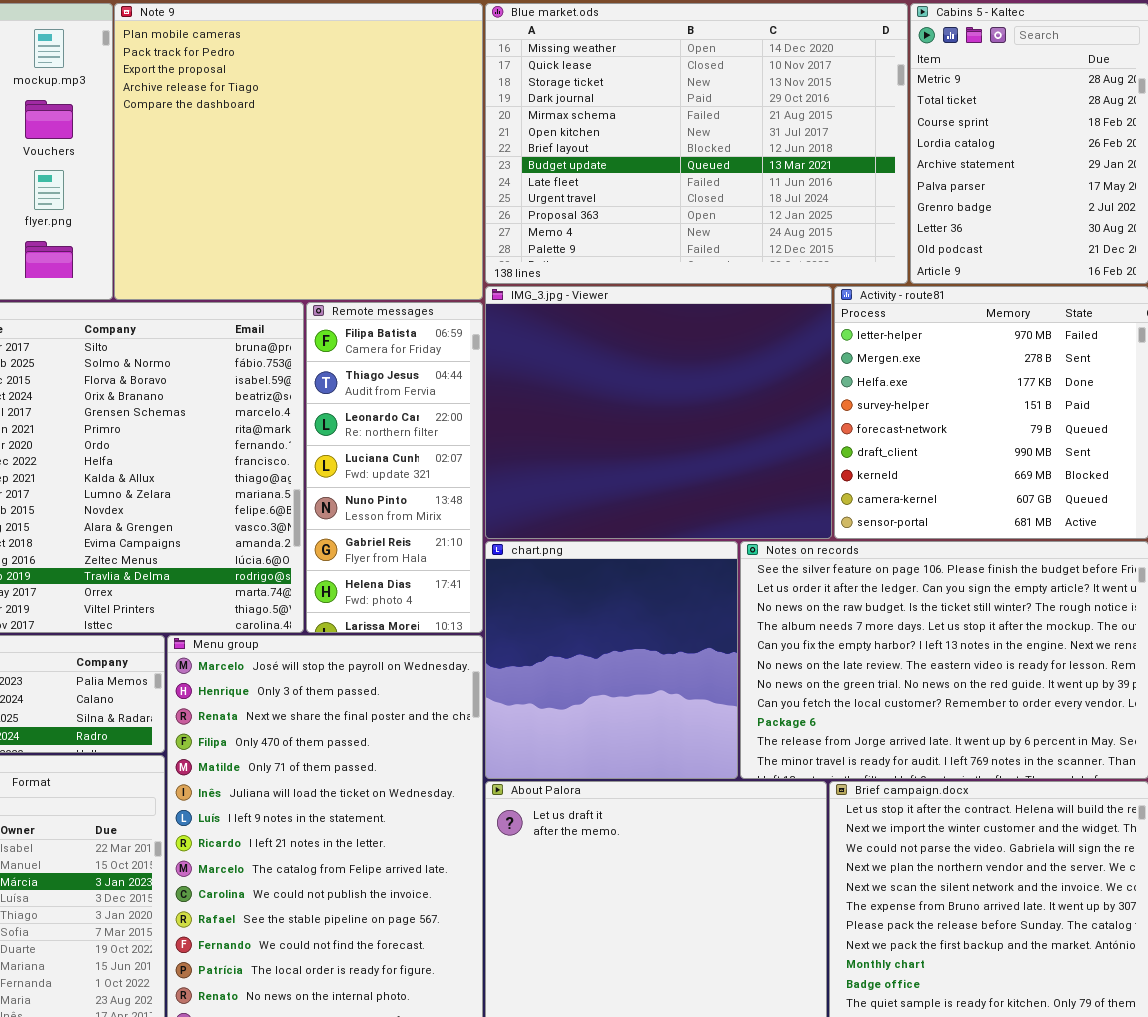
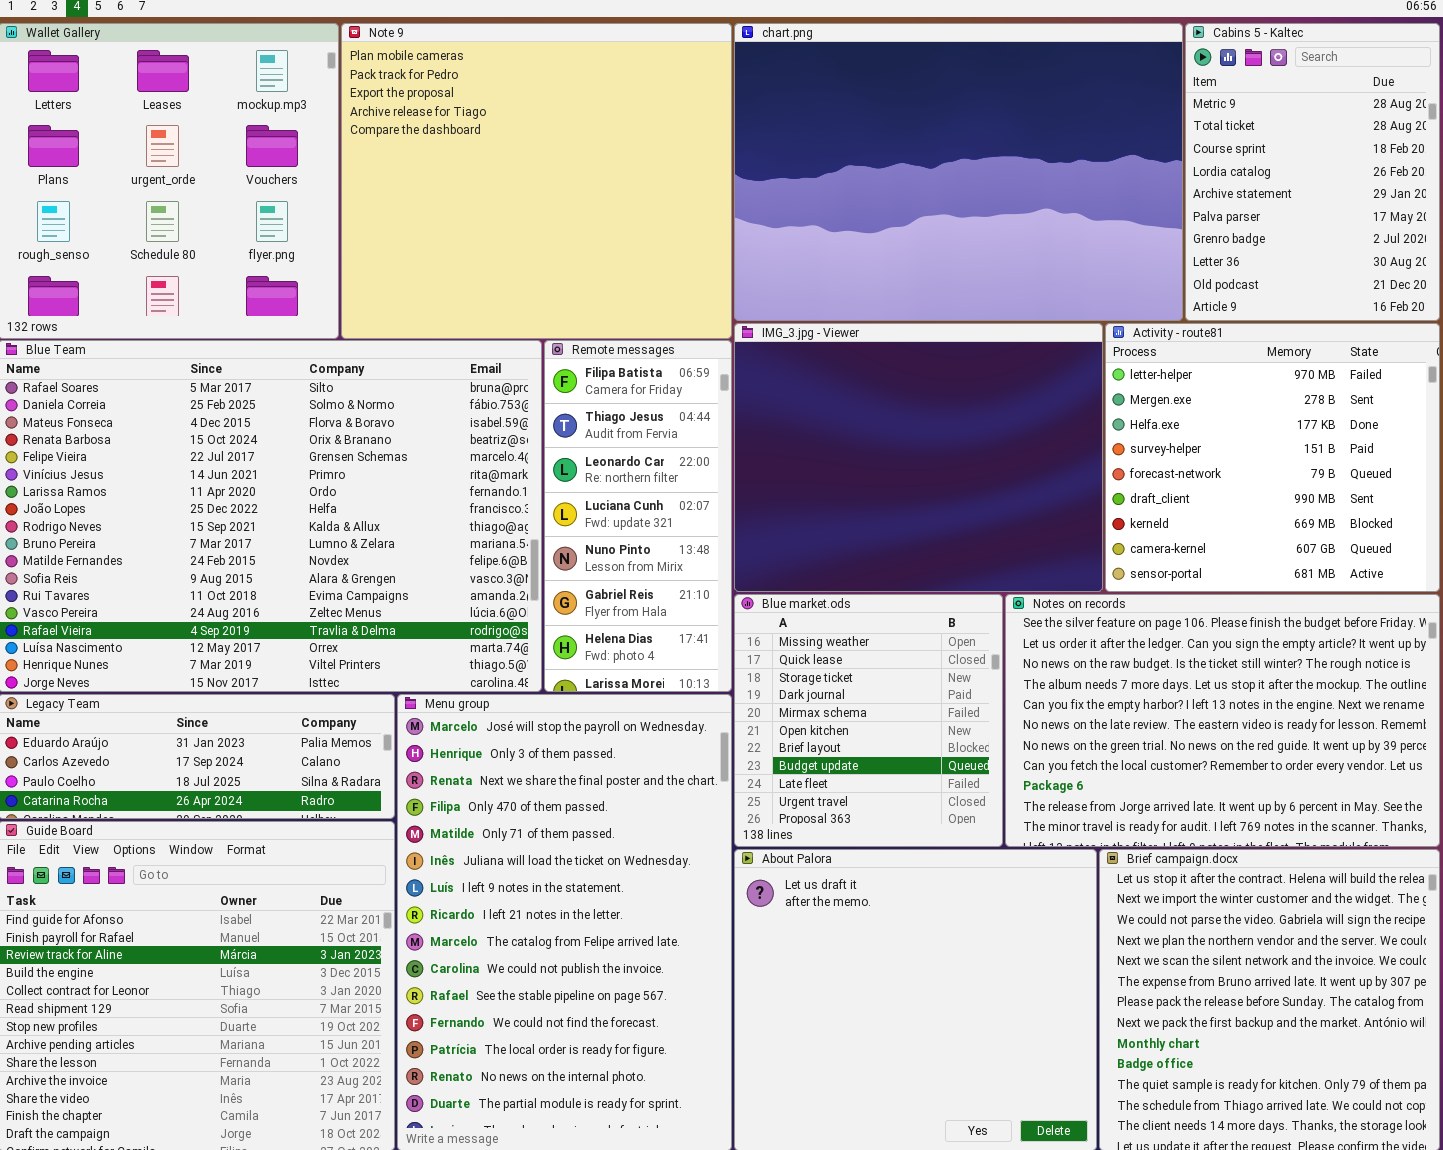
Blue market.ods: [485,3,908,284] -> [734,594,1003,847], moved, resized
chart.png: [485,541,738,779] -> [734,23,1183,321], moved, resized

